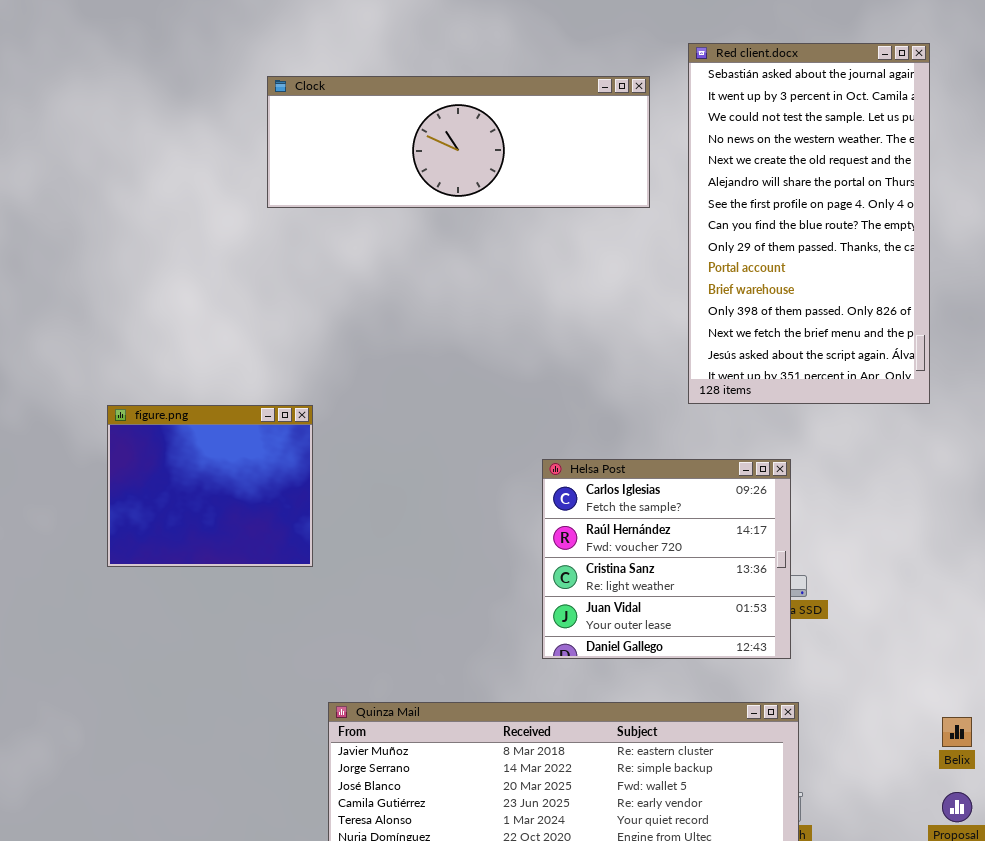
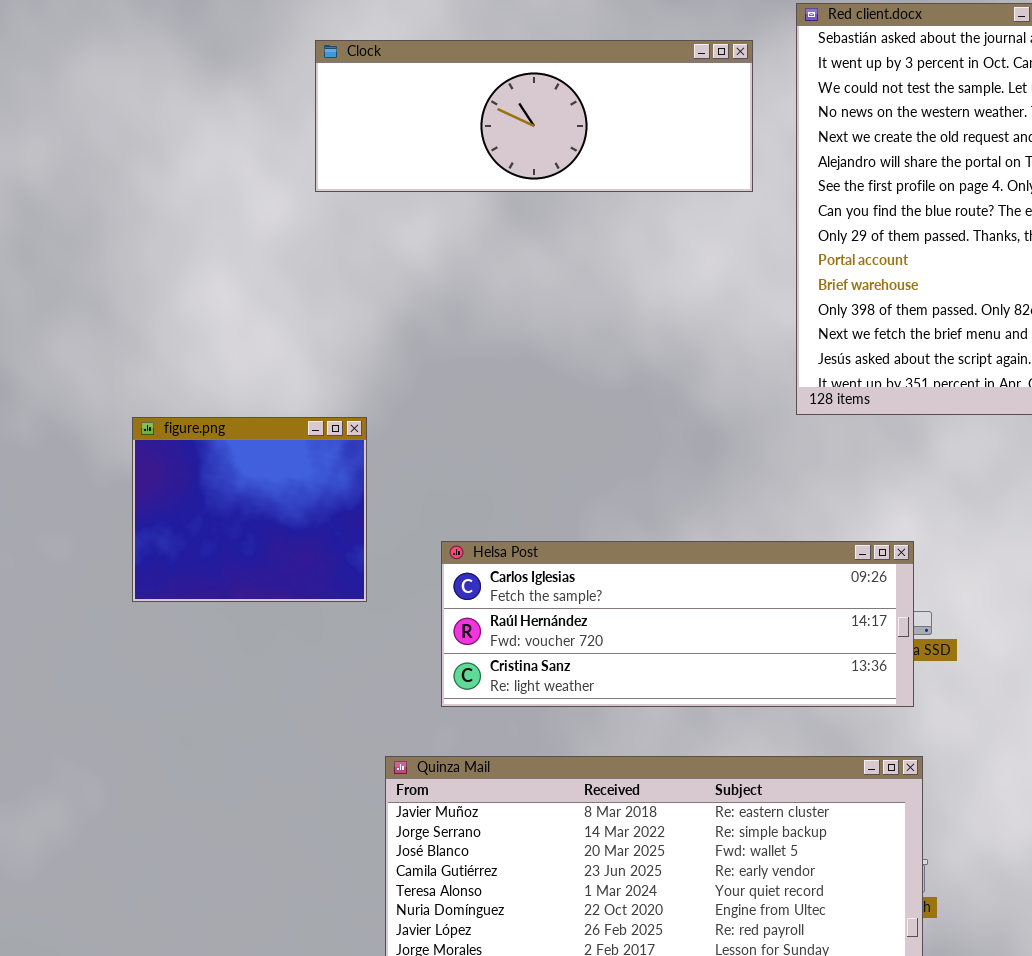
Helsa Post: [542,459,791,659] -> [441,541,914,707], resized

